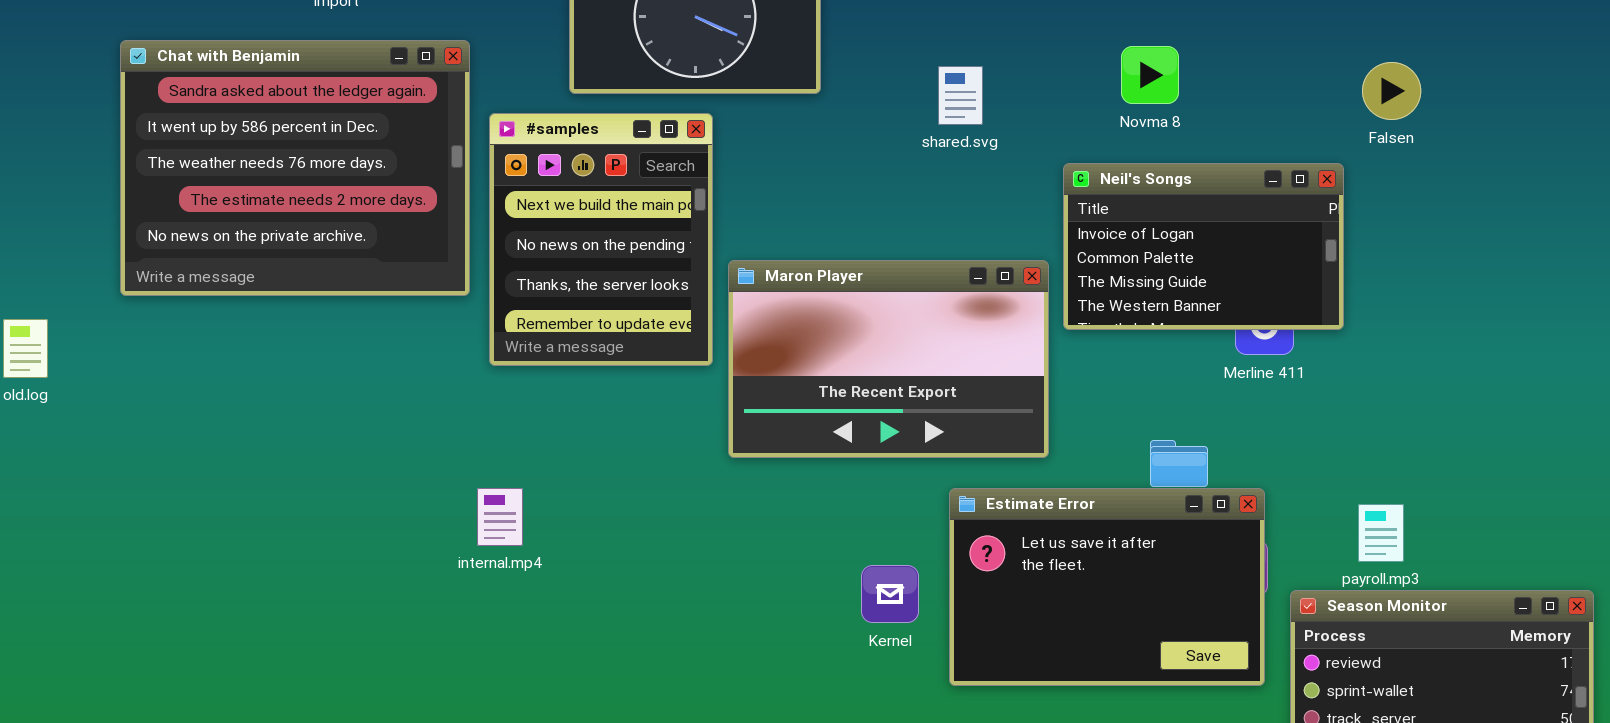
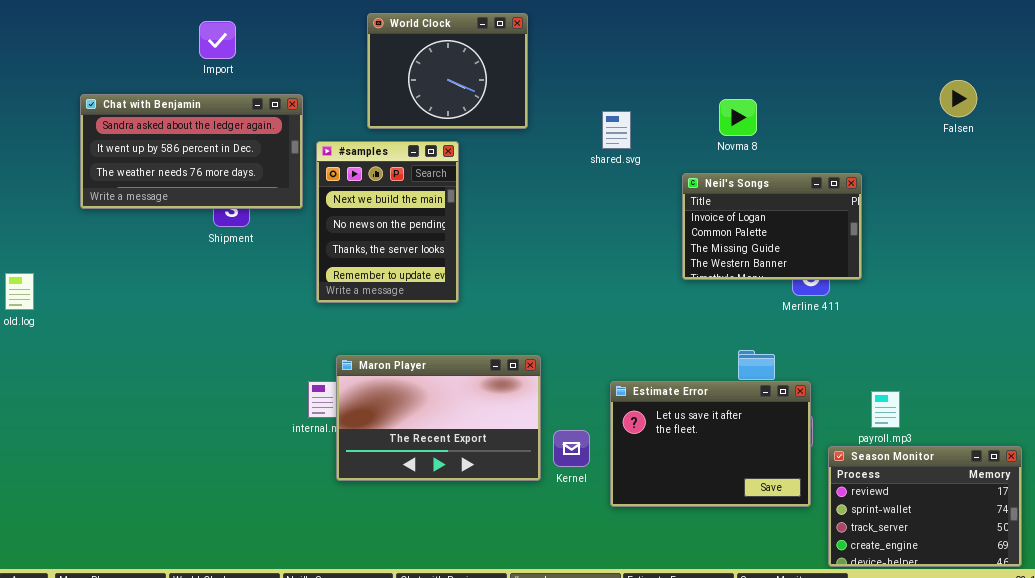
Chat with Benjamin: [120,40,470,296] -> [80,94,303,209], resized
Falsen: [1362,62,1421,120] -> [940,80,977,117], moved
Maron Player: [728,260,1049,458] -> [336,355,541,481], moved

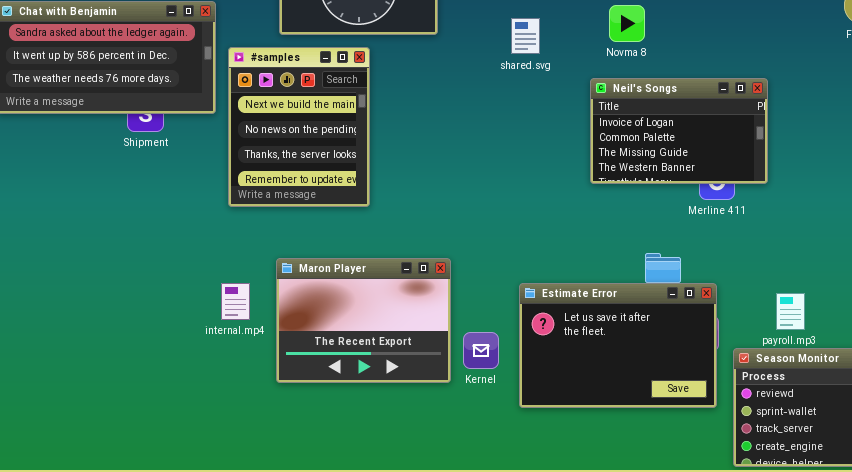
Novma 8: [719,99,757,136] -> [609,5,645,42], moved
Maron Player: [336,355,541,481] -> [276,258,451,383], resized

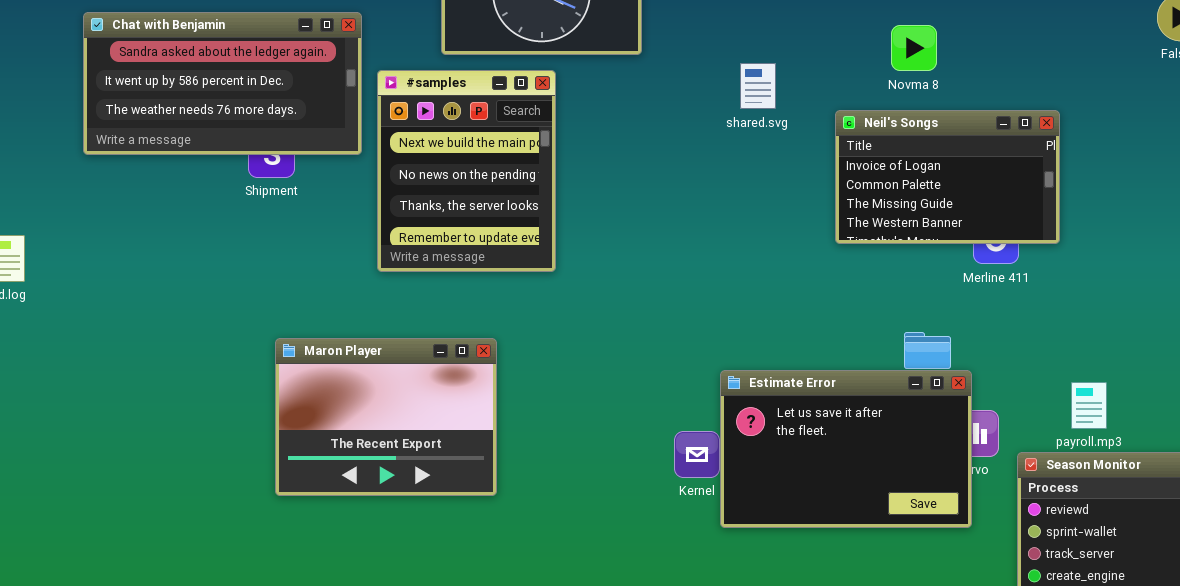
Novma 8: [609,5,645,42] -> [891,25,937,71], moved
shared.svg: [511,18,540,54] -> [740,63,776,109], moved
Maron Player: [276,258,451,383] -> [275,338,497,496], moved
Estimate Error: [519,283,717,408] -> [720,370,972,528], moved

